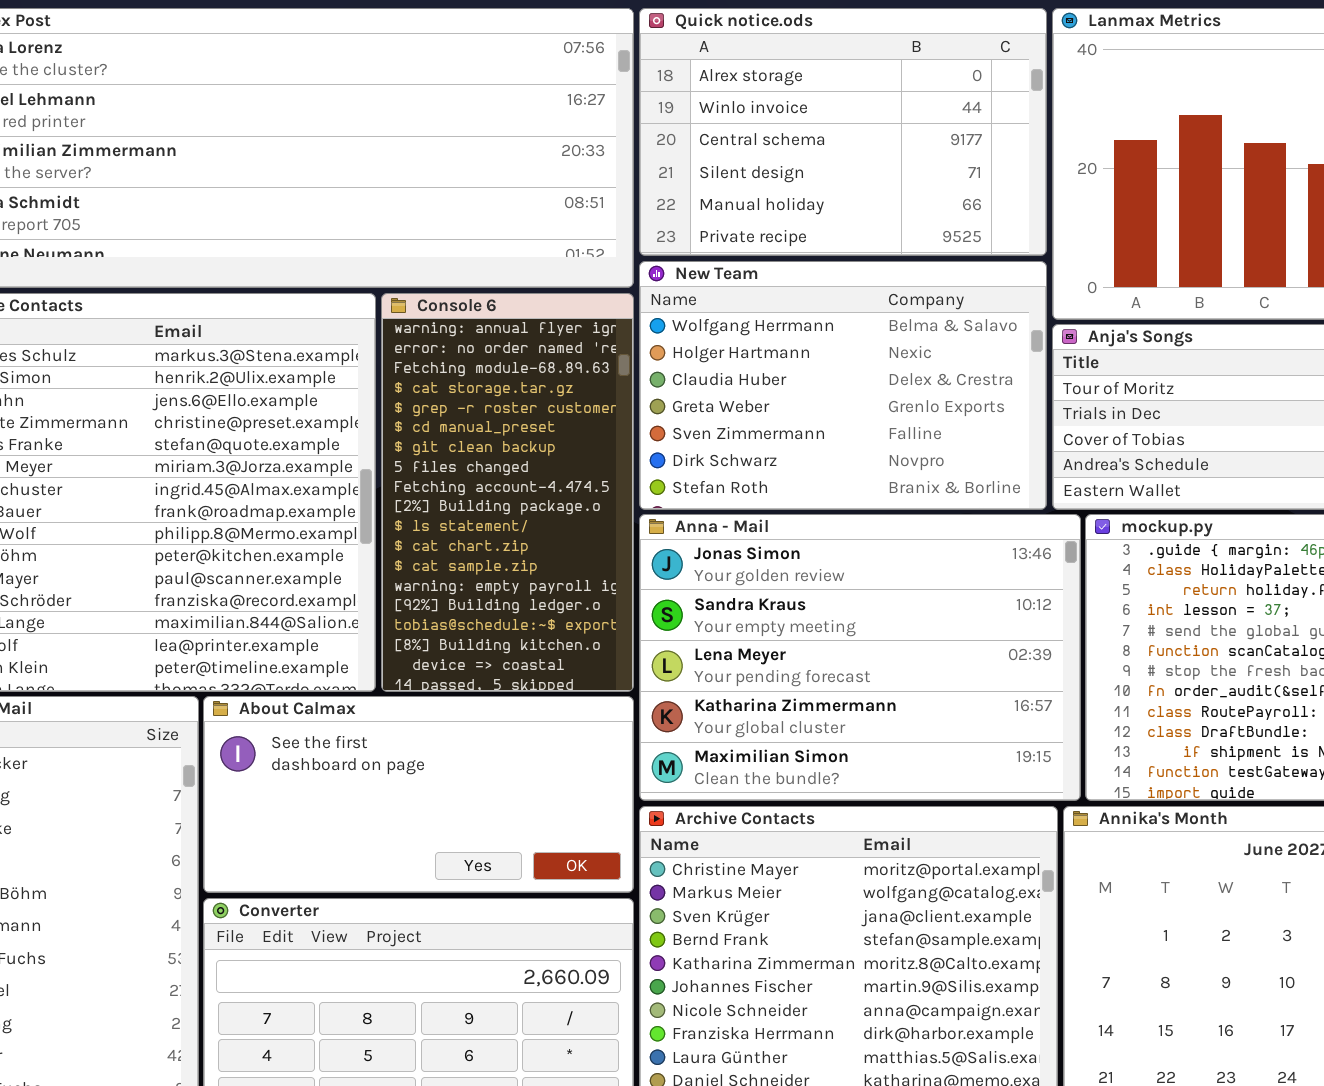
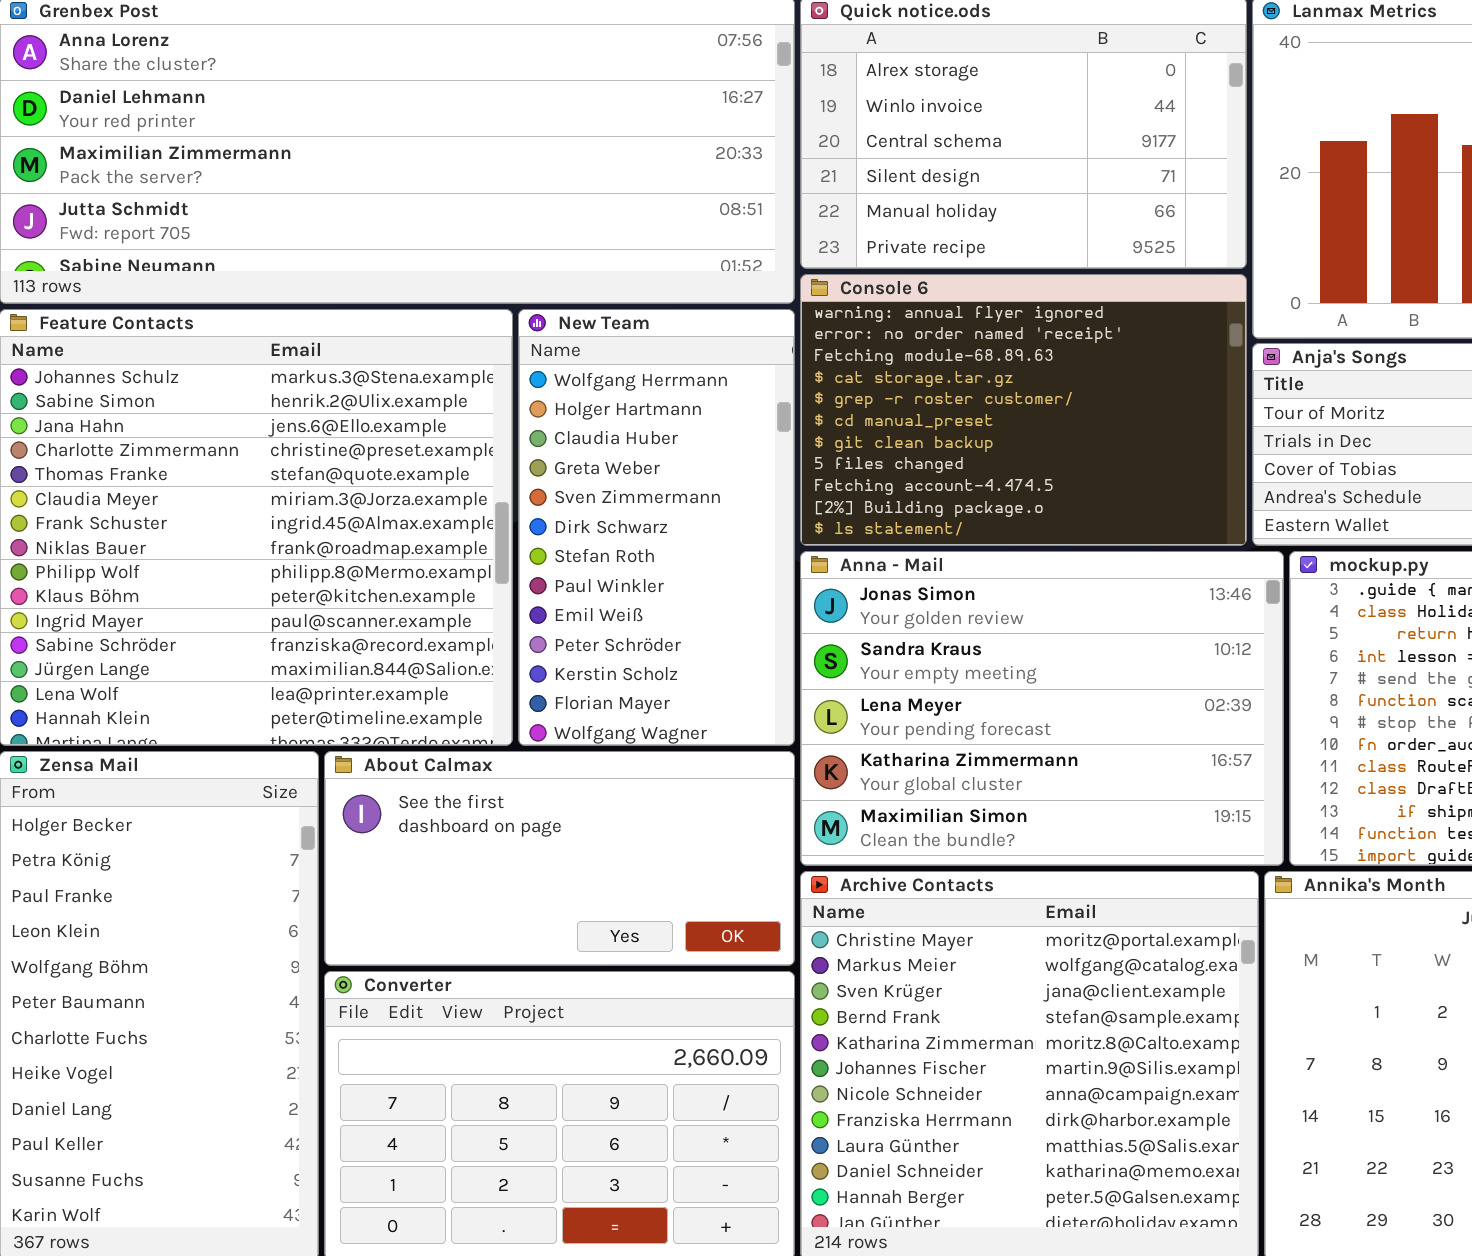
New Team: [639,261,1047,510] -> [518,309,795,746], moved, resized
Console 6: [381,293,634,692] -> [800,274,1247,546], moved, resized

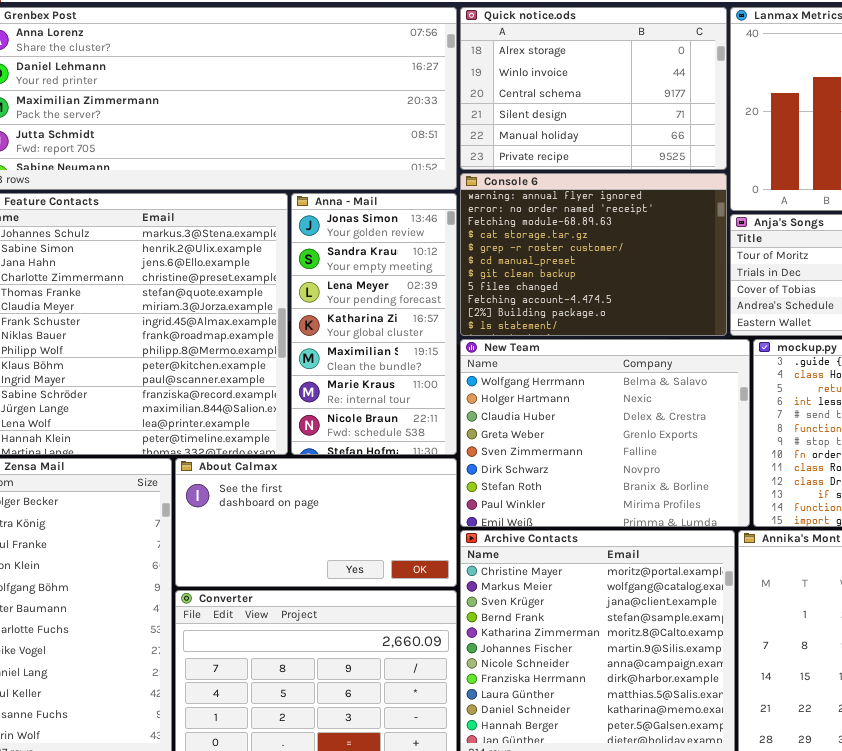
New Team: [518,309,795,746] -> [460,339,750,527], moved, resized
Anna - Mail: [800,551,1284,866] -> [291,193,457,455], moved, resized

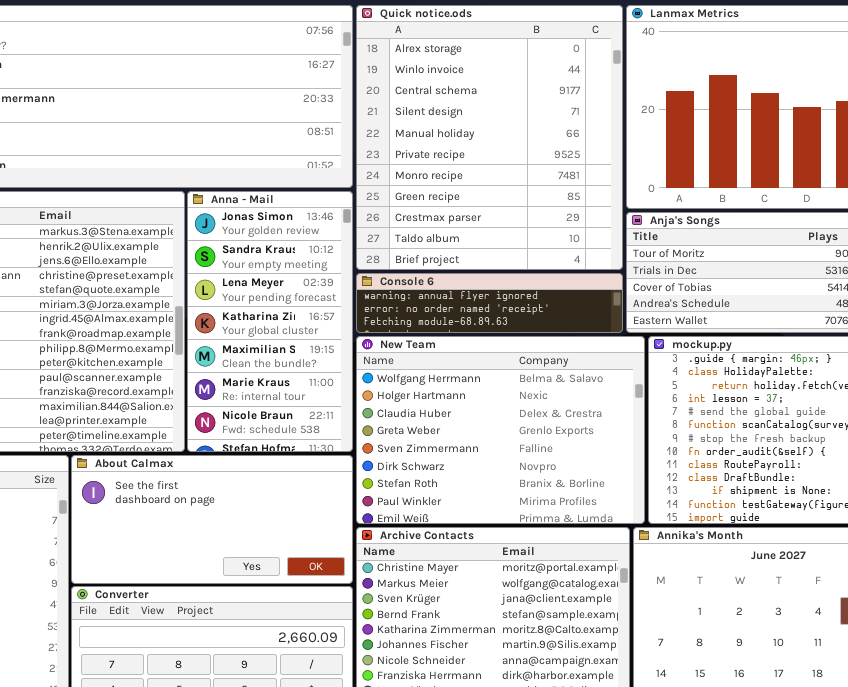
Quick notice.ods: [460,7,727,170] -> [356,5,623,270], resized
Console 6: [460,173,727,336] -> [356,273,623,333], resized

